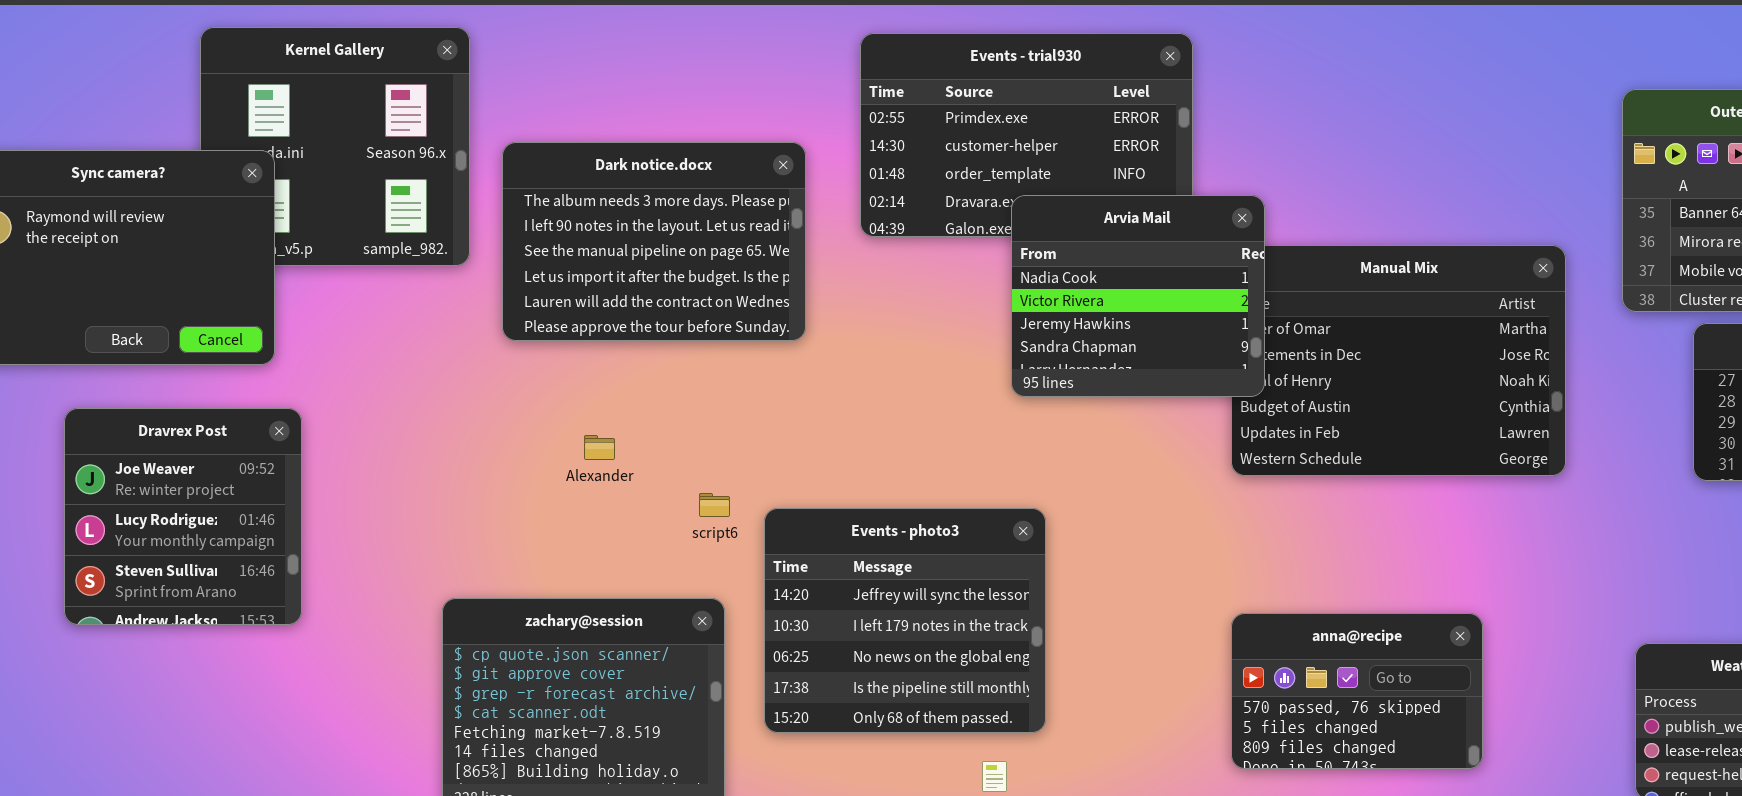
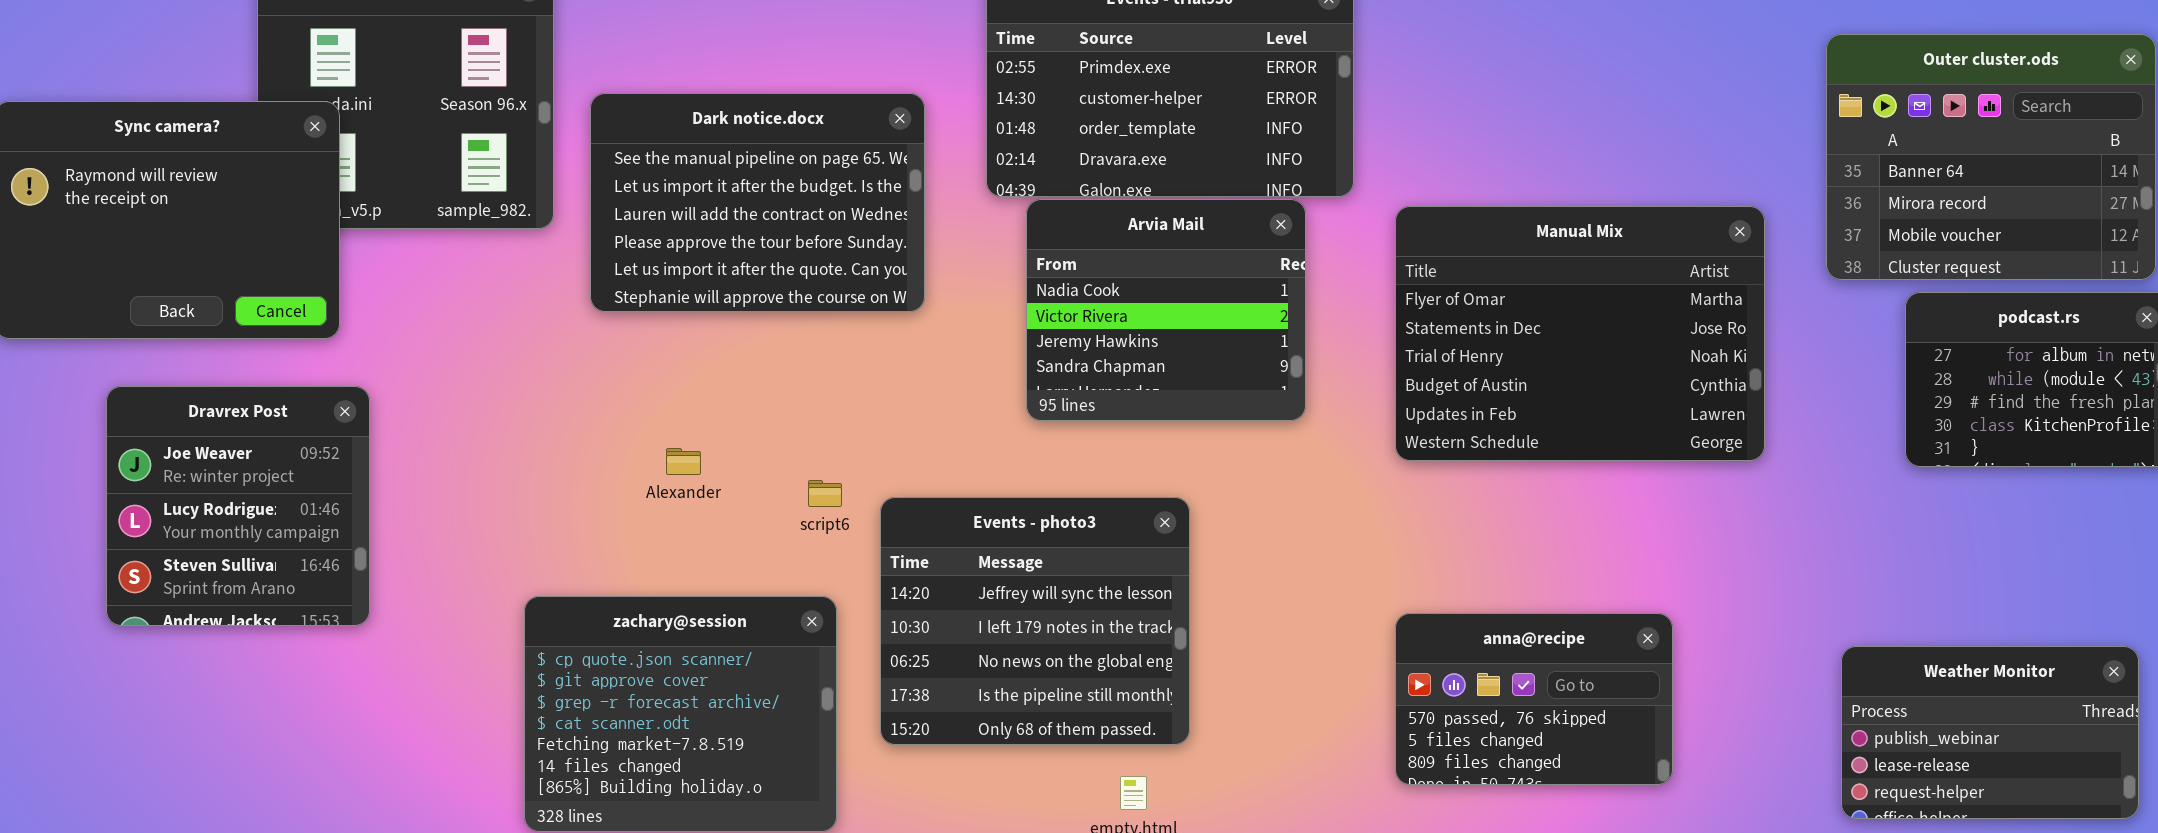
Dark notice.docx: [502,142,806,341] -> [590,93,925,312], scrolled down 2 rows
Arvia Mail: [1011,195,1265,397] -> [1026,199,1306,421], moved
Alexander: [584,435,615,460] -> [666,448,701,475], moved

